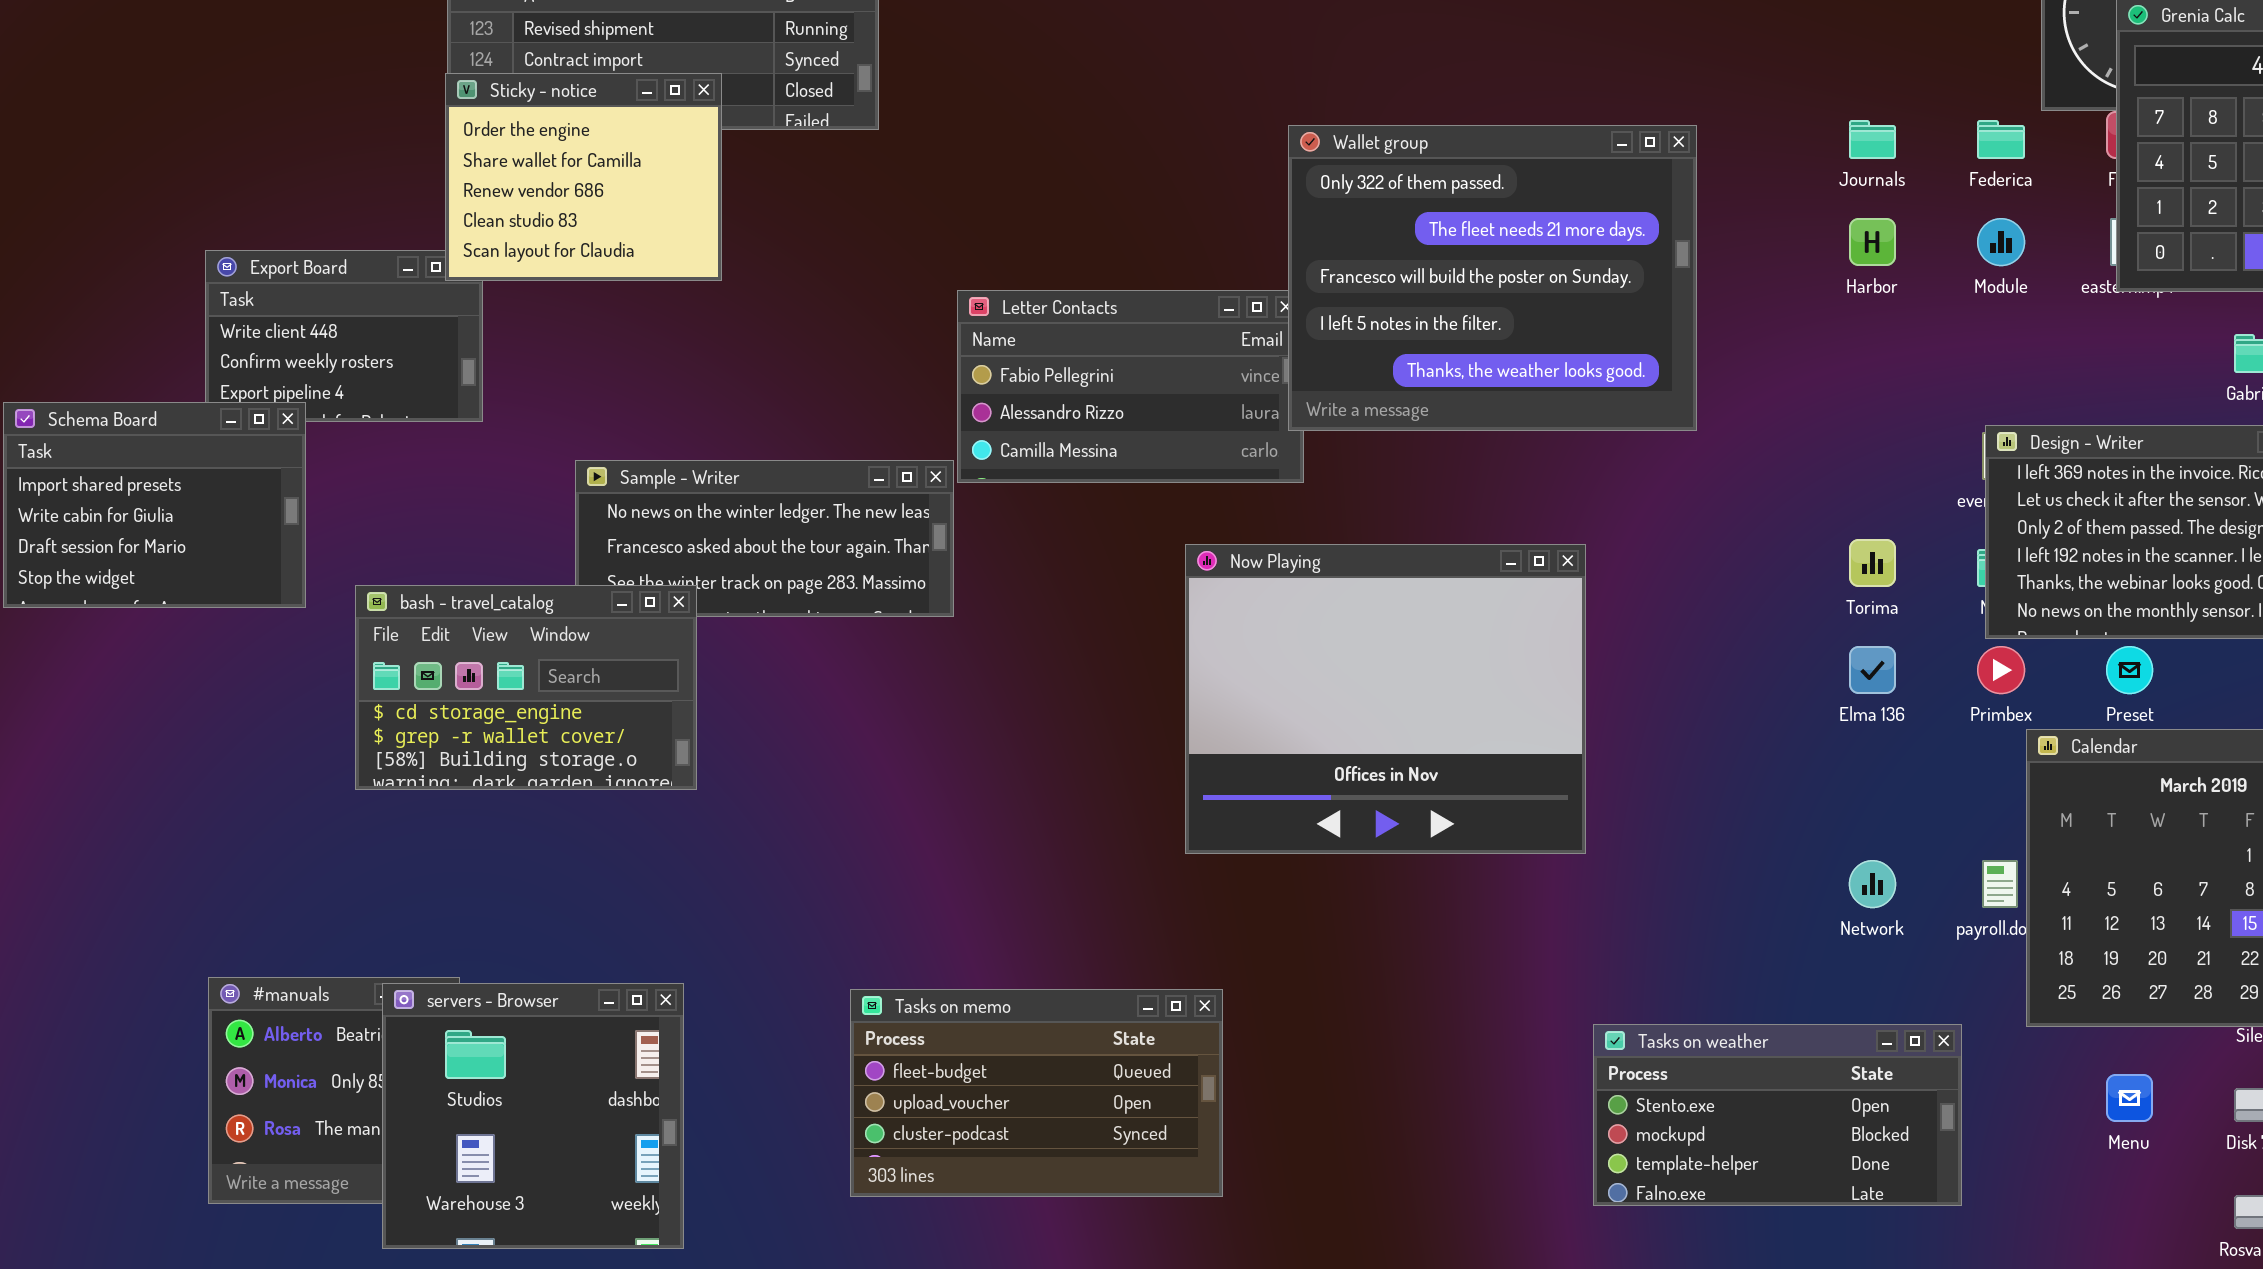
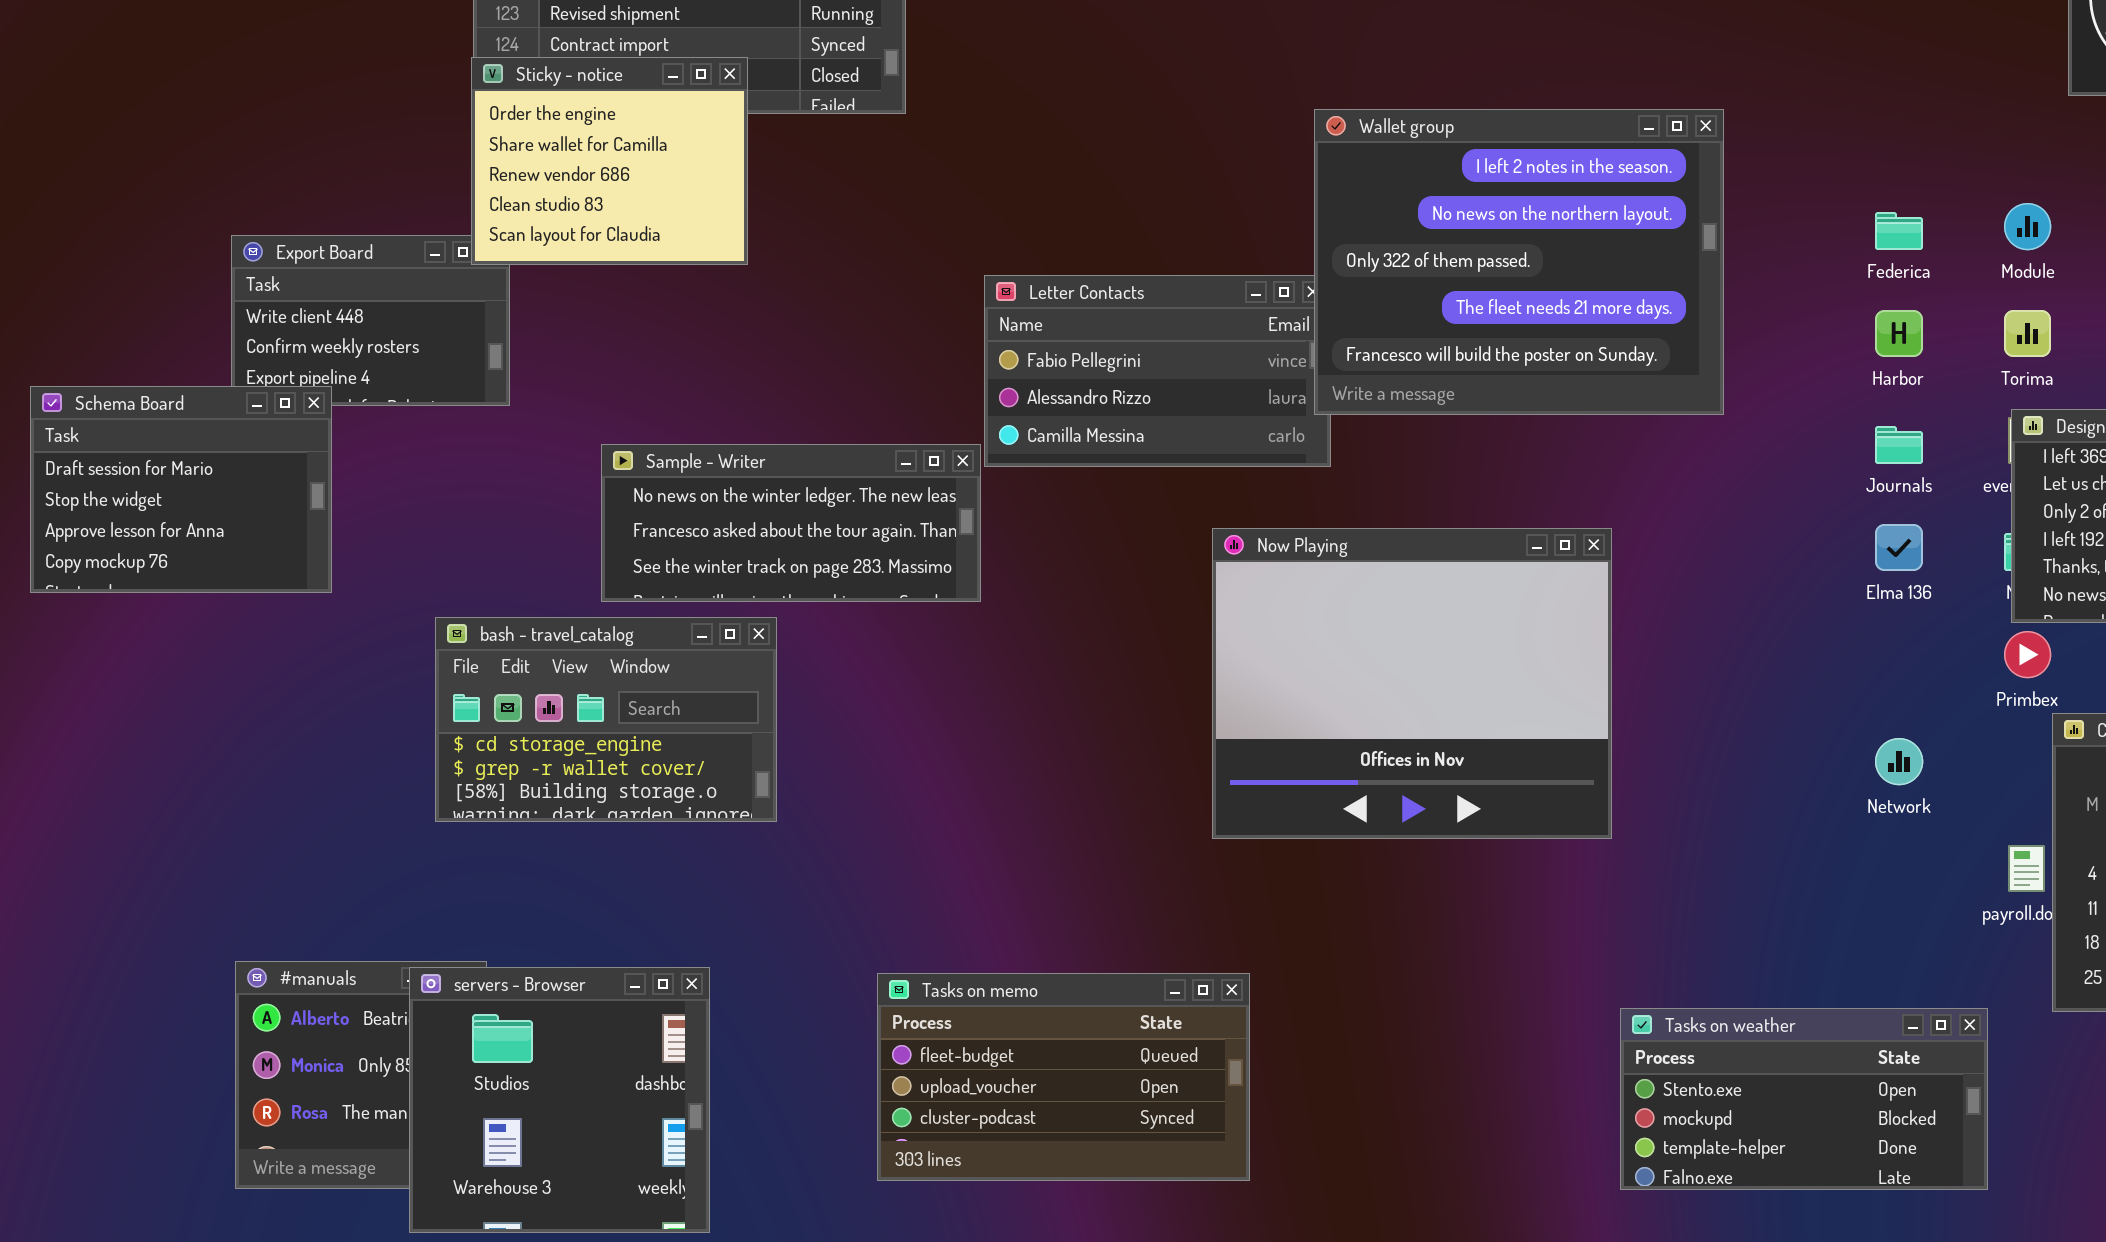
Journals: [1849,120,1896,159] -> [1875,426,1923,464], moved
Federica: [1977,120,2025,159] -> [1875,212,1923,250], moved
Wallet group: [1288,125,1697,431] -> [1314,109,1724,415], scrolled up 2 rows
Harbor: [1849,218,1896,266] -> [1875,310,1923,357], moved
Schema Board: [3,402,306,608] -> [30,386,332,593], scrolled down 2 rows
Torima: [1849,539,1896,587] -> [2004,310,2051,357], moved
bash - travel_catalog: [355,585,697,790] -> [435,617,777,822], moved
Elma 136: [1849,646,1896,694] -> [1875,524,1923,571], moved
Network: [1849,860,1896,908] -> [1875,738,1923,785], moved

